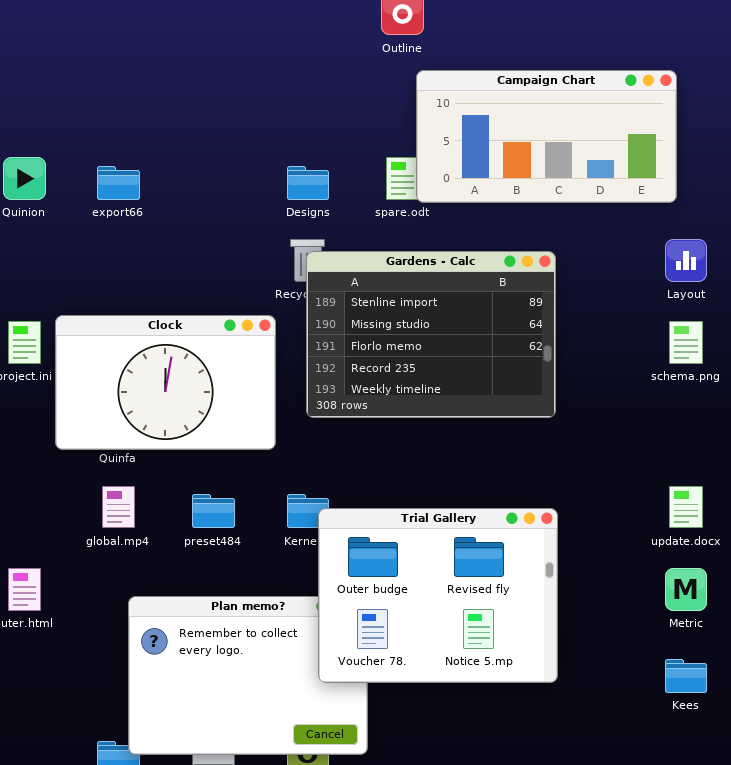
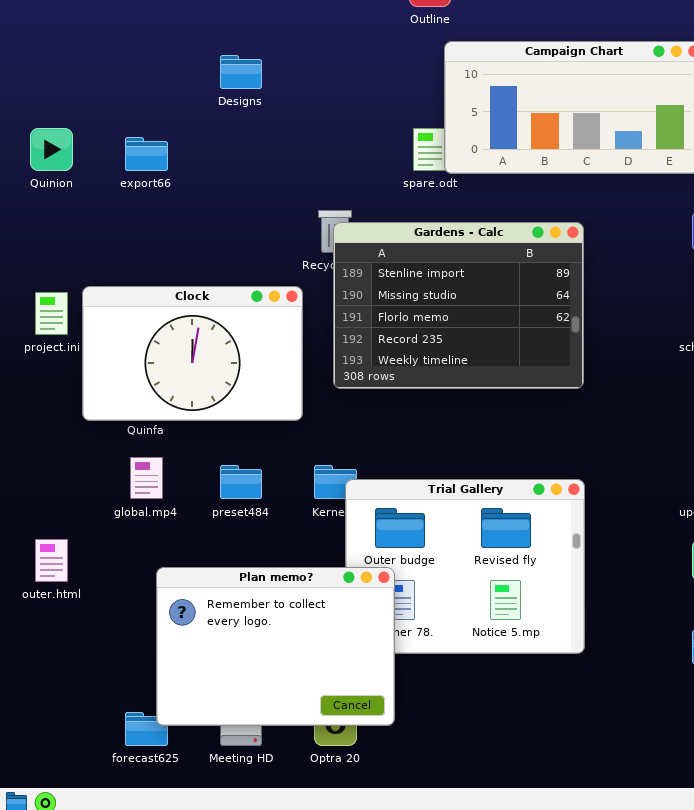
Designs: [287,166,329,200] -> [220,55,262,89], moved
Plan memo?: [128,596,368,755] -> [156,567,395,726], raised

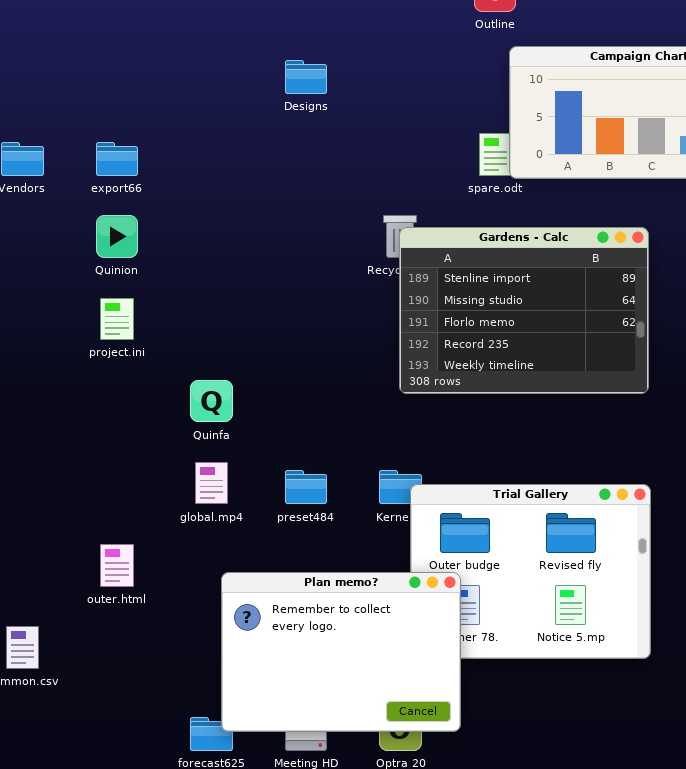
Quinion: [30,128,73,171] -> [96,215,138,258], moved
export66: [125,137,168,171] -> [96,142,138,176], moved
Clock: [82,286,303,421] -> none, closed

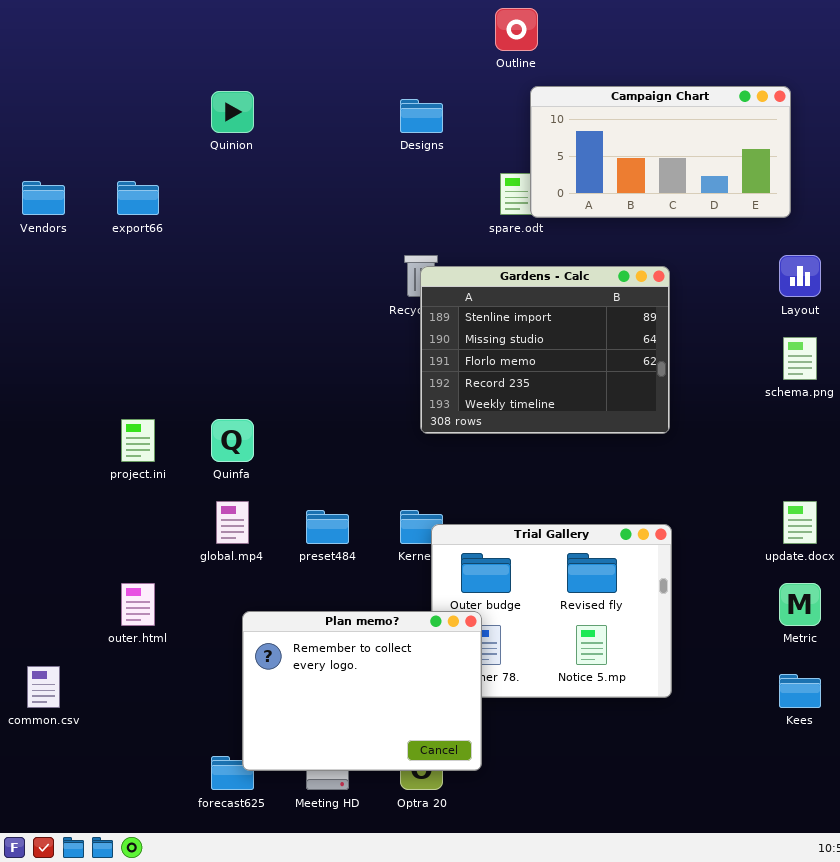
Designs: [285,60,327,94] -> [400,99,443,133], moved
Quinion: [96,215,138,258] -> [211,91,254,133], moved
project.ini: [100,298,134,340] -> [121,419,155,462], moved

